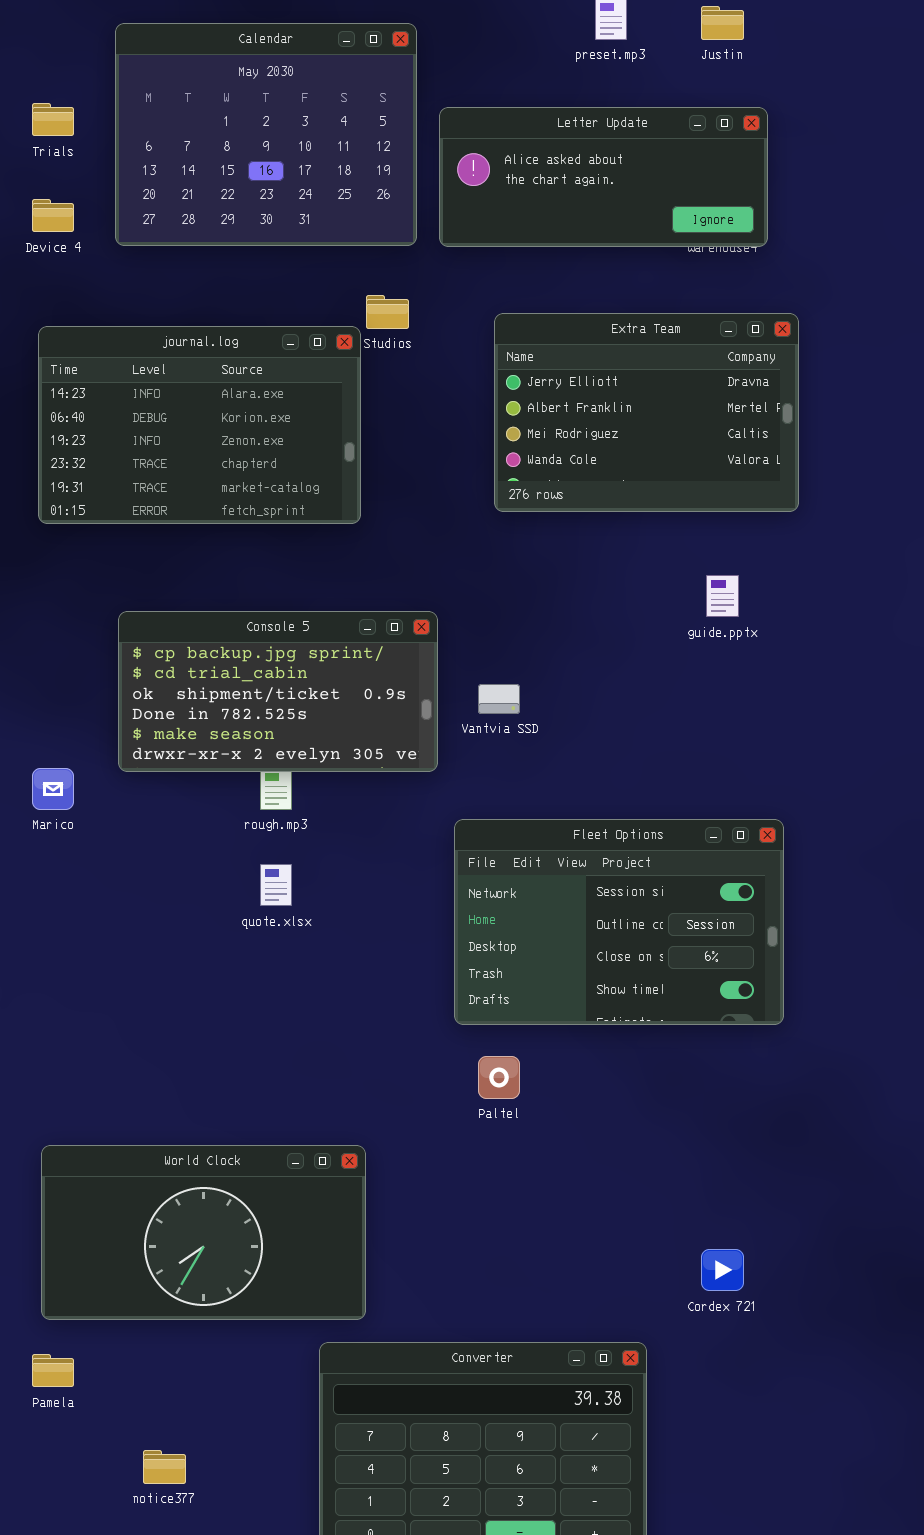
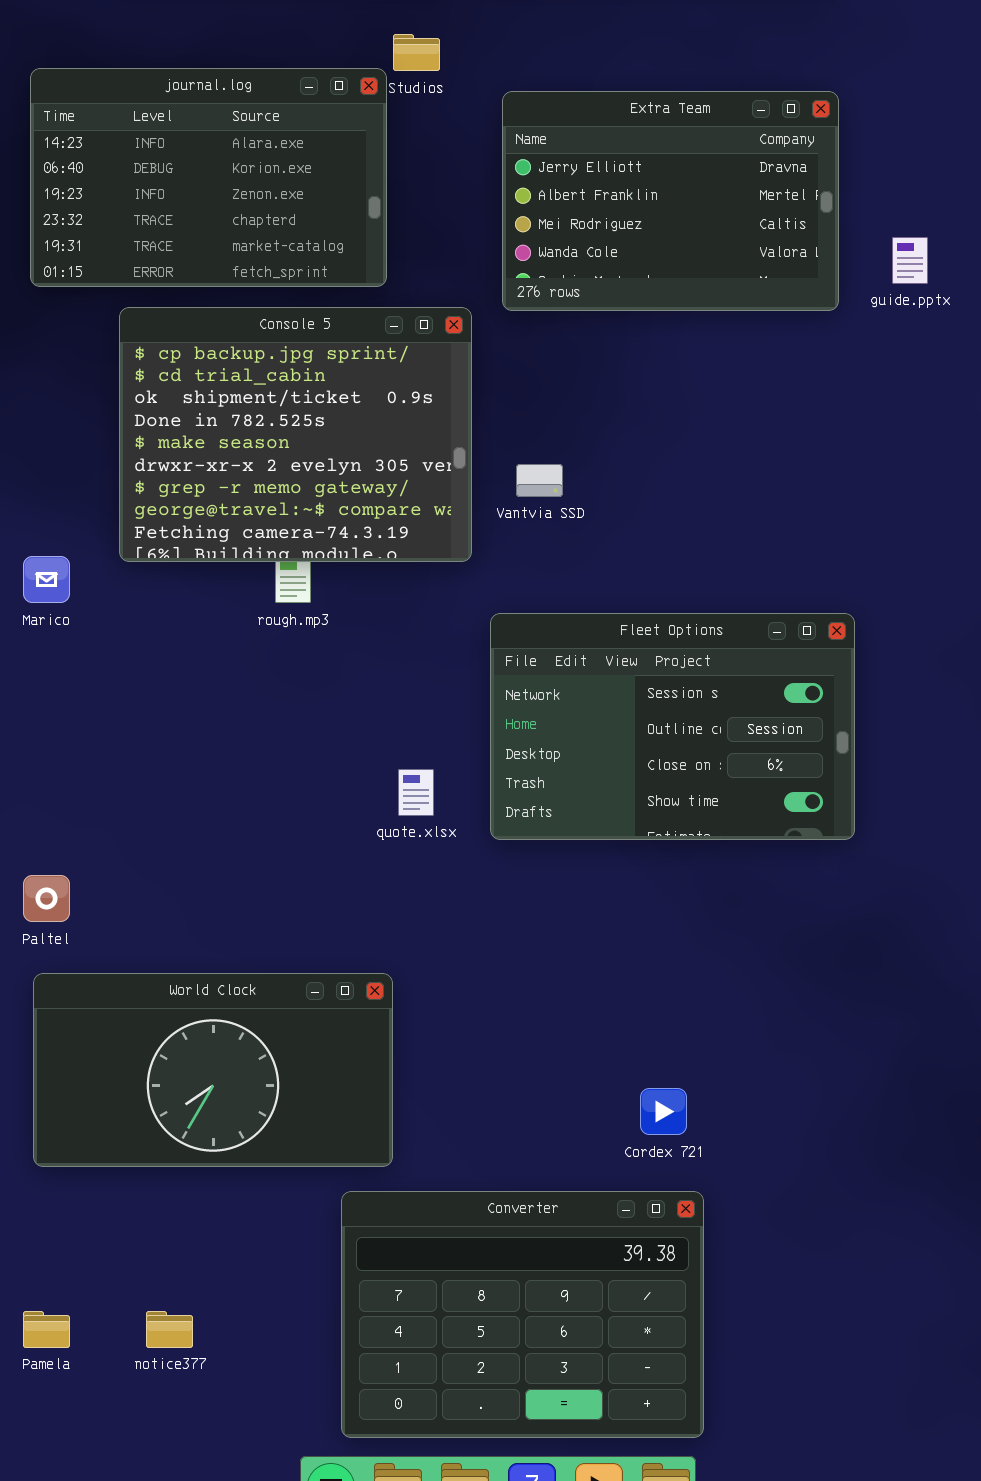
Extra Team: [494,313,799,512] -> [502,91,839,311], moved
guide.pptx: [706,575,739,617] -> [892,237,928,284], moved
Console 5: [118,611,438,772] -> [119,307,472,562], resized
quote.xlsx: [260,864,292,906] -> [398,769,434,816], moved
Paltel: [478,1056,520,1099] -> [23,875,70,922], moved
Cordex 721: [701,1249,744,1291] -> [640,1088,687,1135], moved
Pamela: [32,1354,74,1387] -> [23,1311,70,1348], moved

